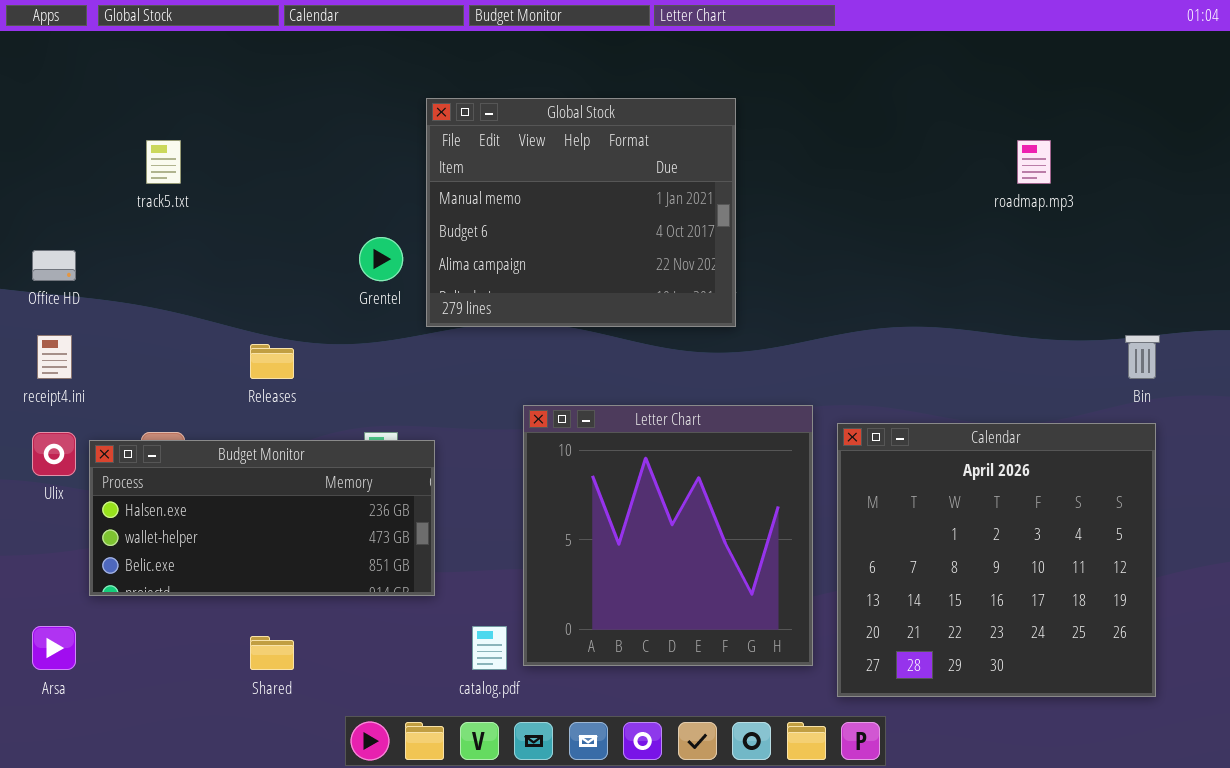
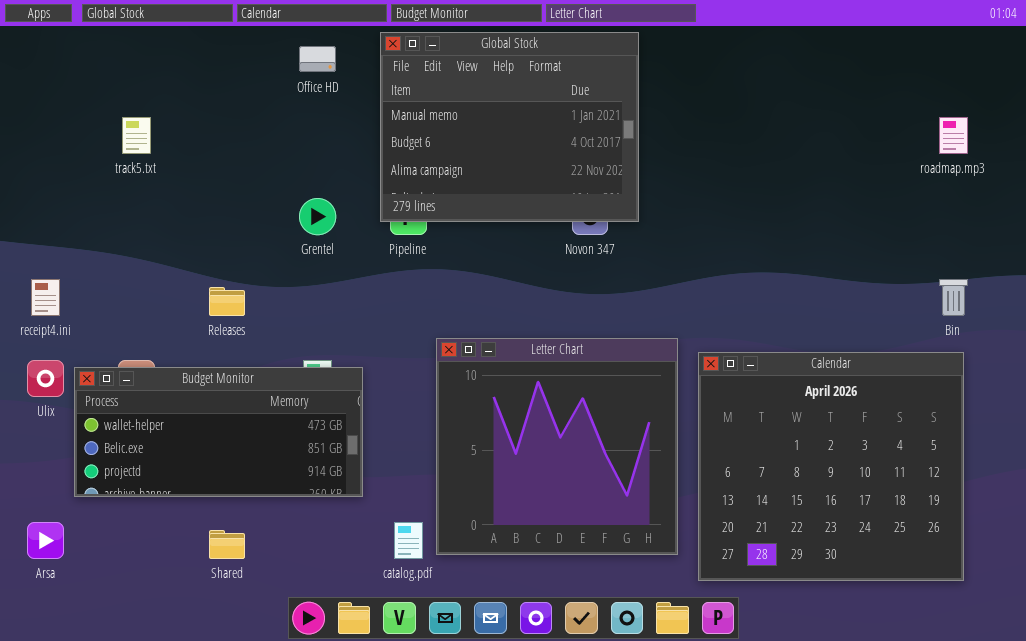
Global Stock: [426,98,736,327] -> [380,32,639,222], moved
roadmap.mp3: [1017,140,1051,184] -> [939,117,968,154], moved
Office HD: [32,250,76,281] -> [299,46,336,72], moved
Budget Monitor: [89,440,435,596] -> [74,367,363,497], scrolled down 1 row

